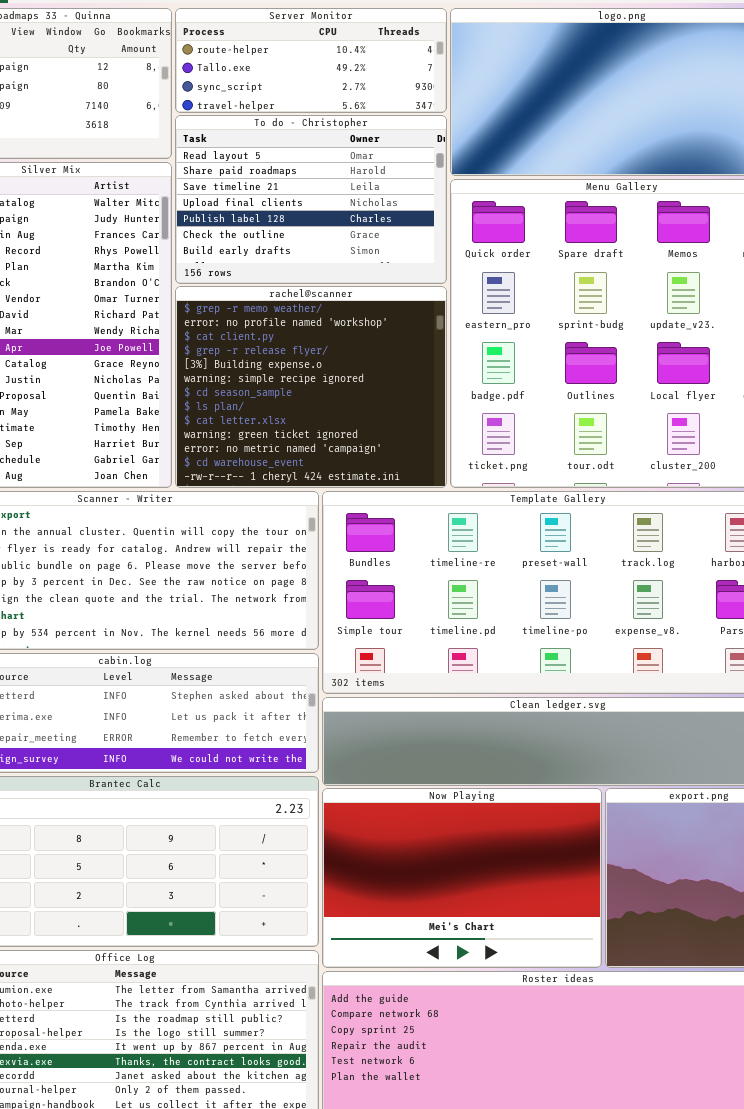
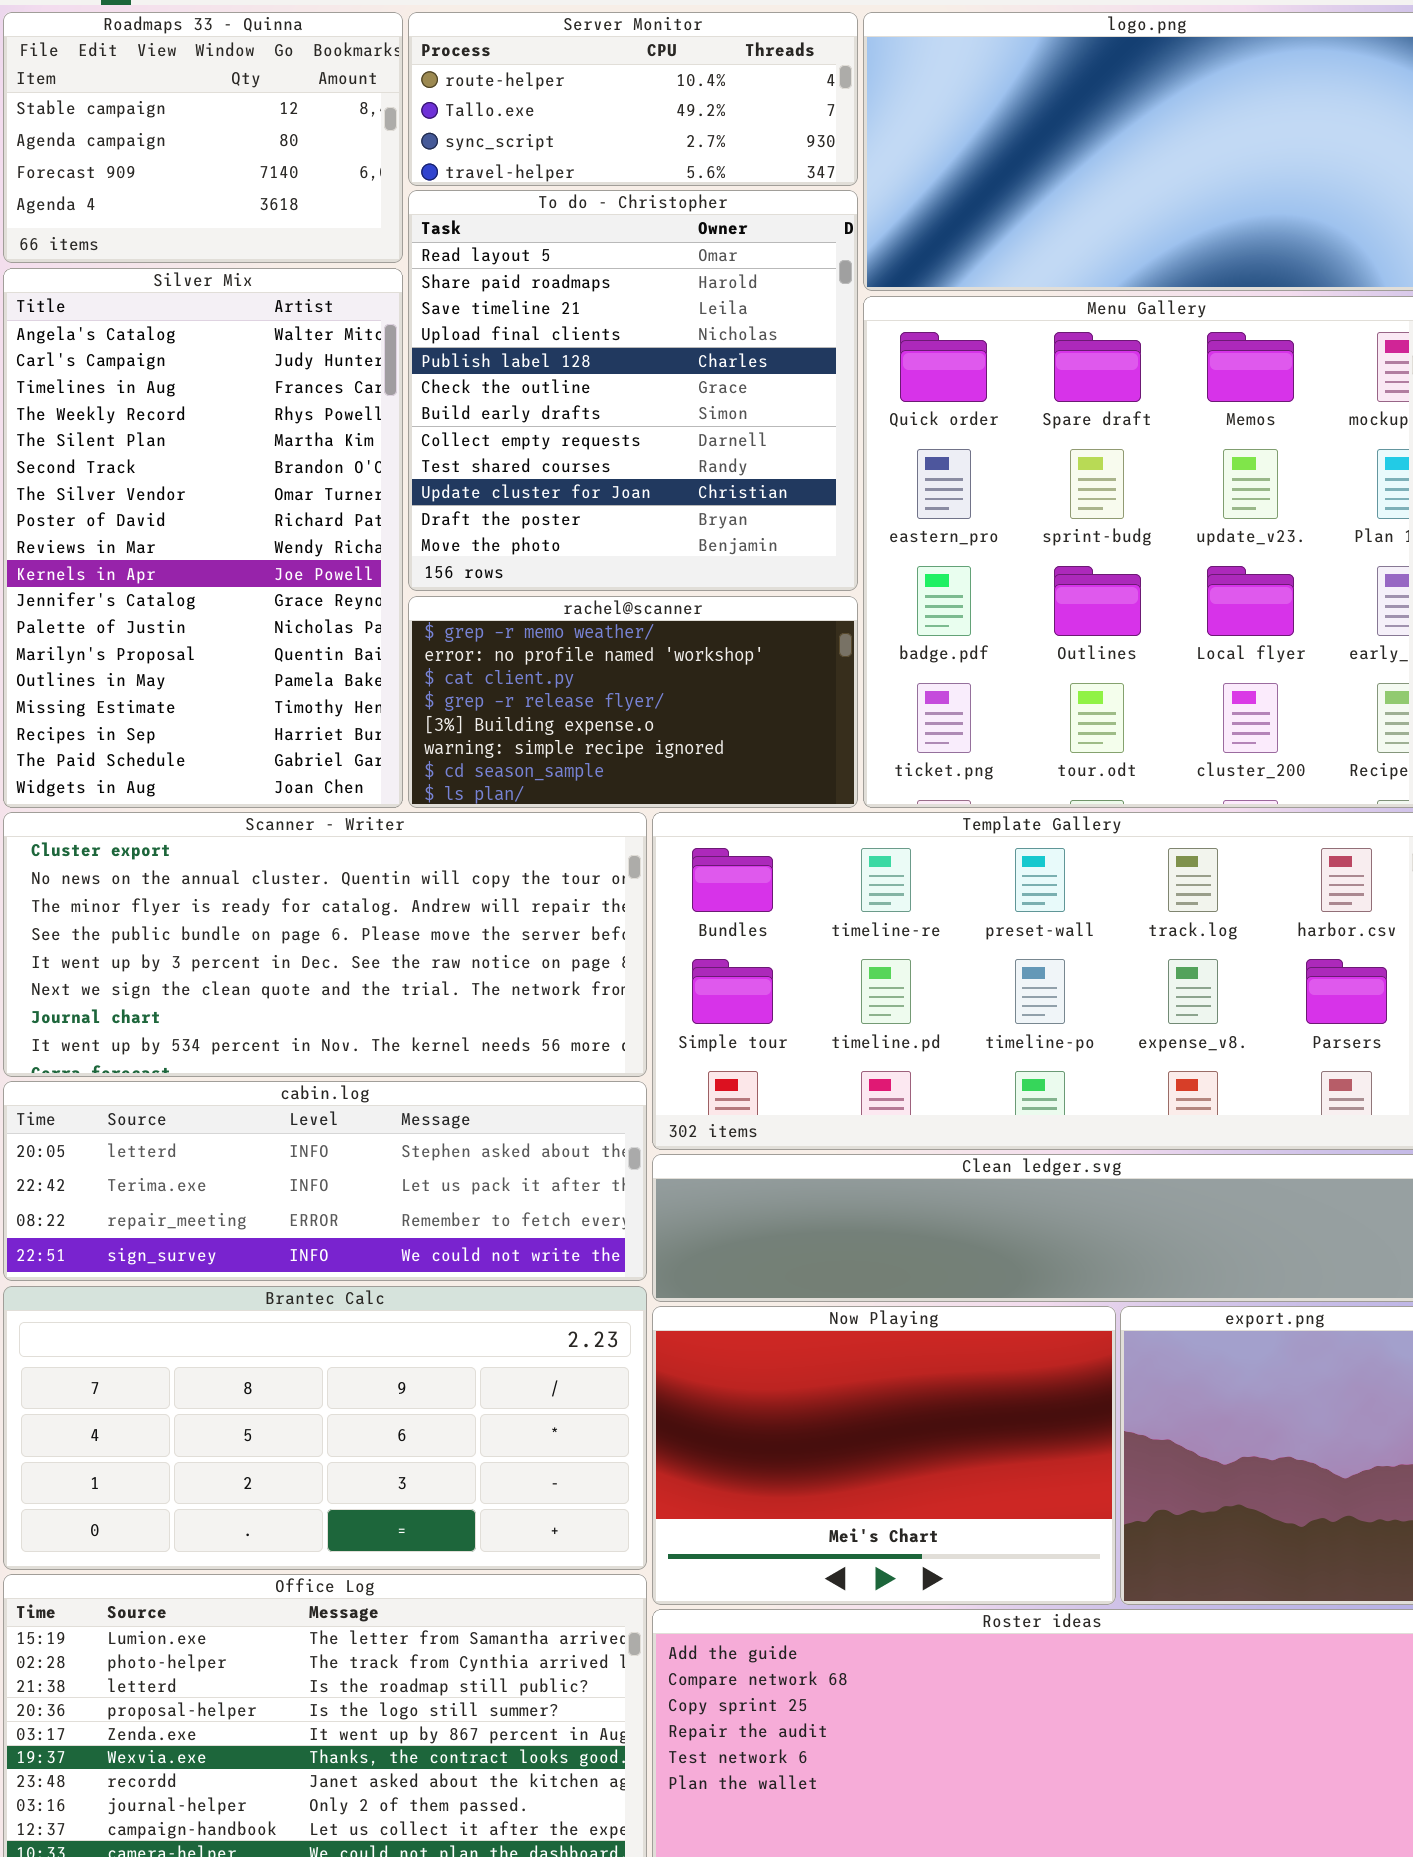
To do - Christopher: [175,115,447,284] -> [408,190,858,591], resized
rachel@scanner: [175,286,447,488] -> [408,596,858,808], resized

